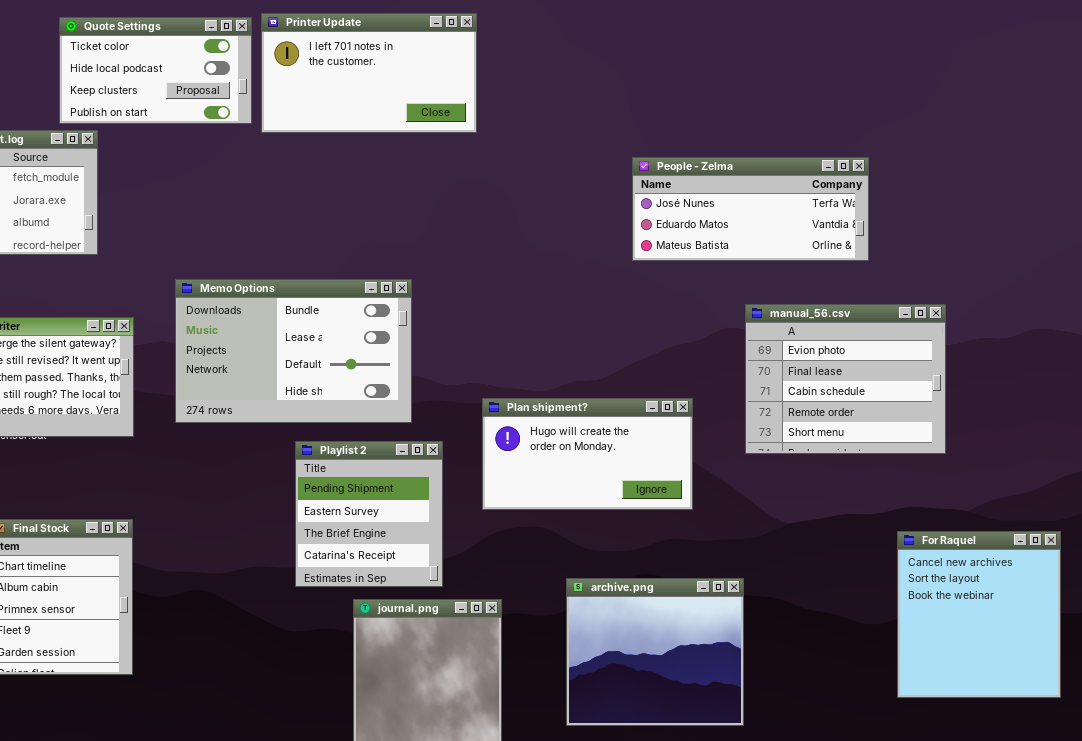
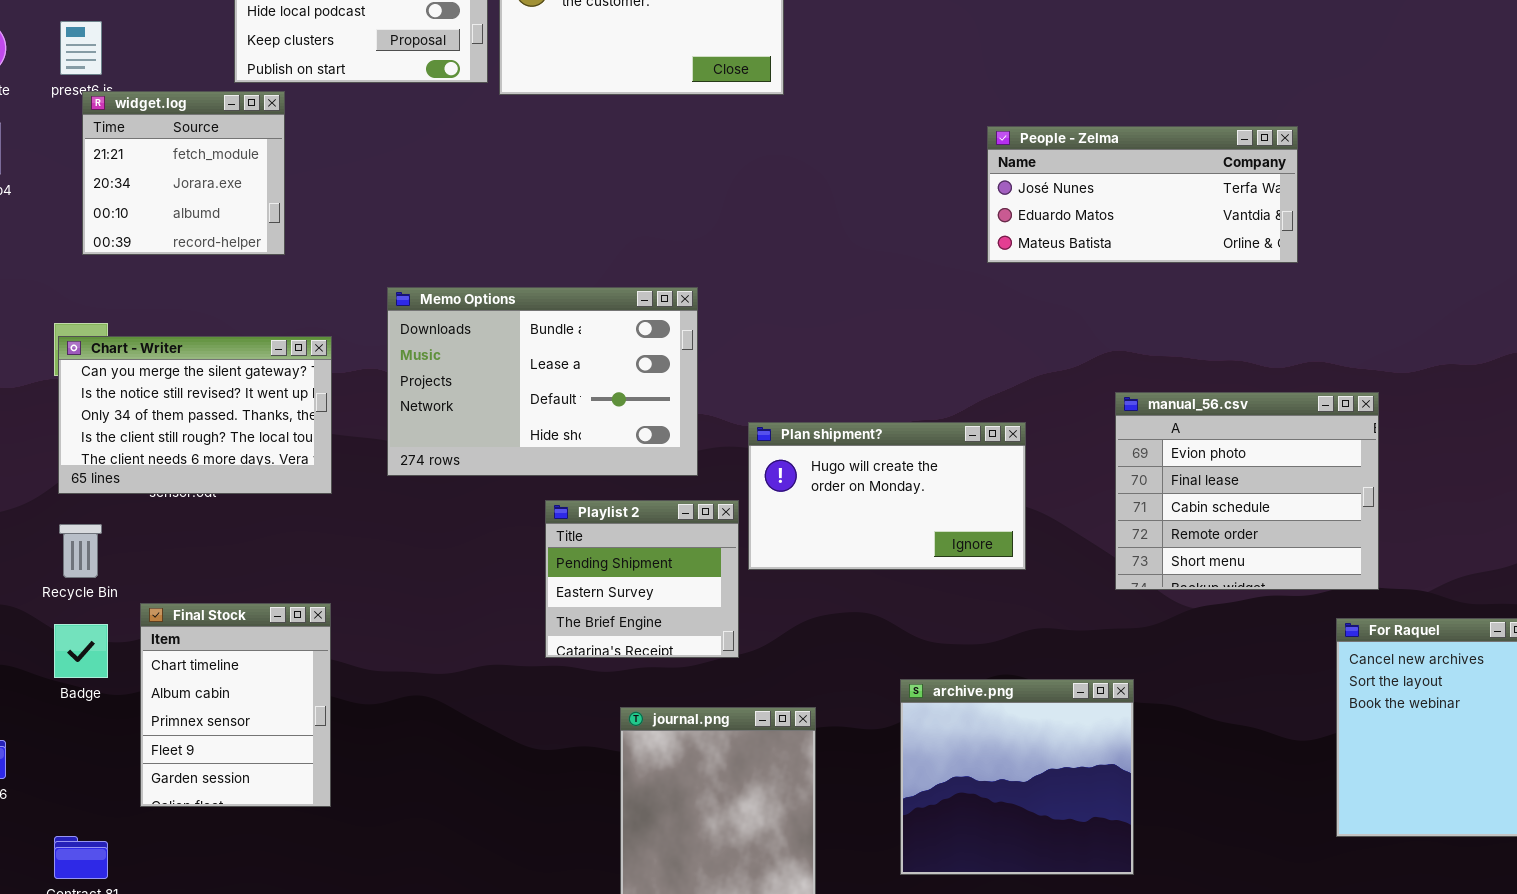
manual_56.csv: [745,304,946,454] -> [1115,392,1379,590], moved
Plan shipment?: [482,398,693,510] -> [748,422,1026,570], moved
Playlist 2: [295,441,443,587] -> [545,500,739,658], resized

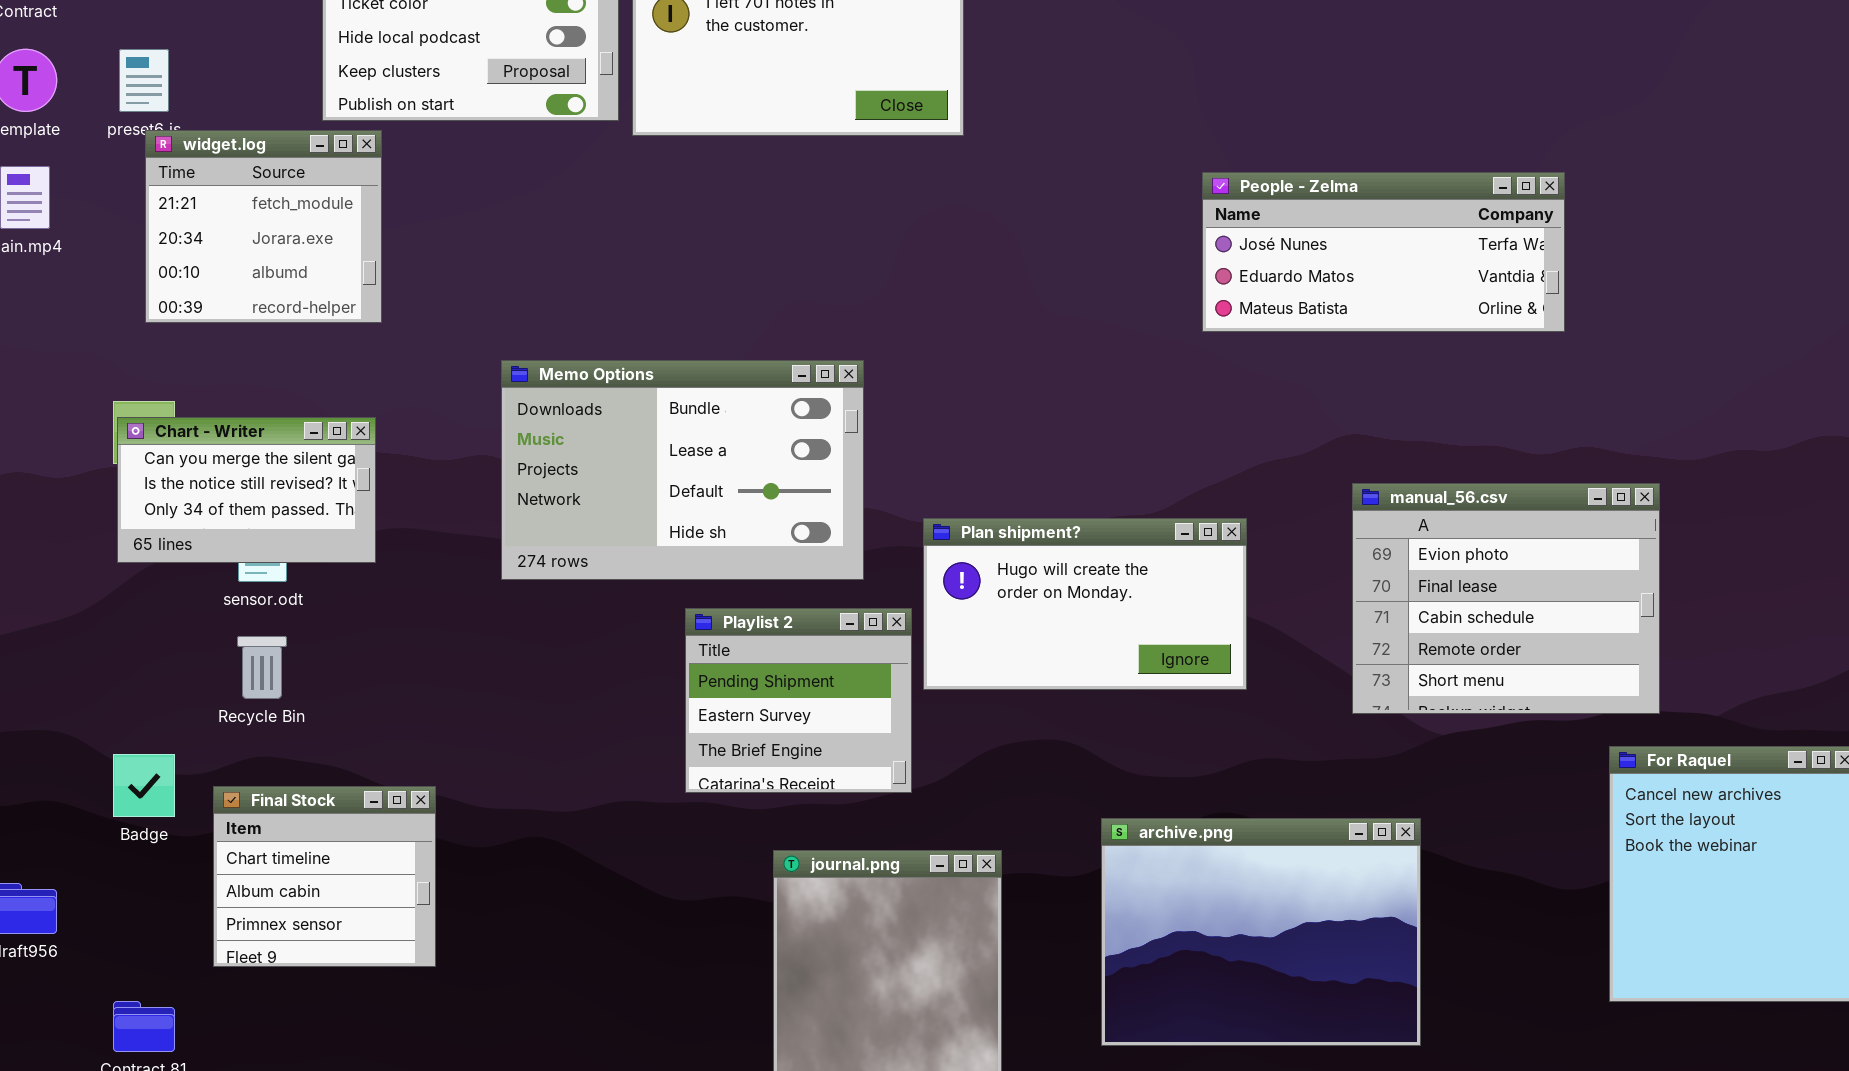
Chart - Writer: [58,336,332,494] -> [117,417,376,563], resized
Recycle Bin: [59,524,102,578] -> [237,636,287,699], moved
Final Stock: [140,603,331,807] -> [213,786,436,967], resized
archive.png: [900,679,1134,875] -> [1101,818,1421,1046], resized

